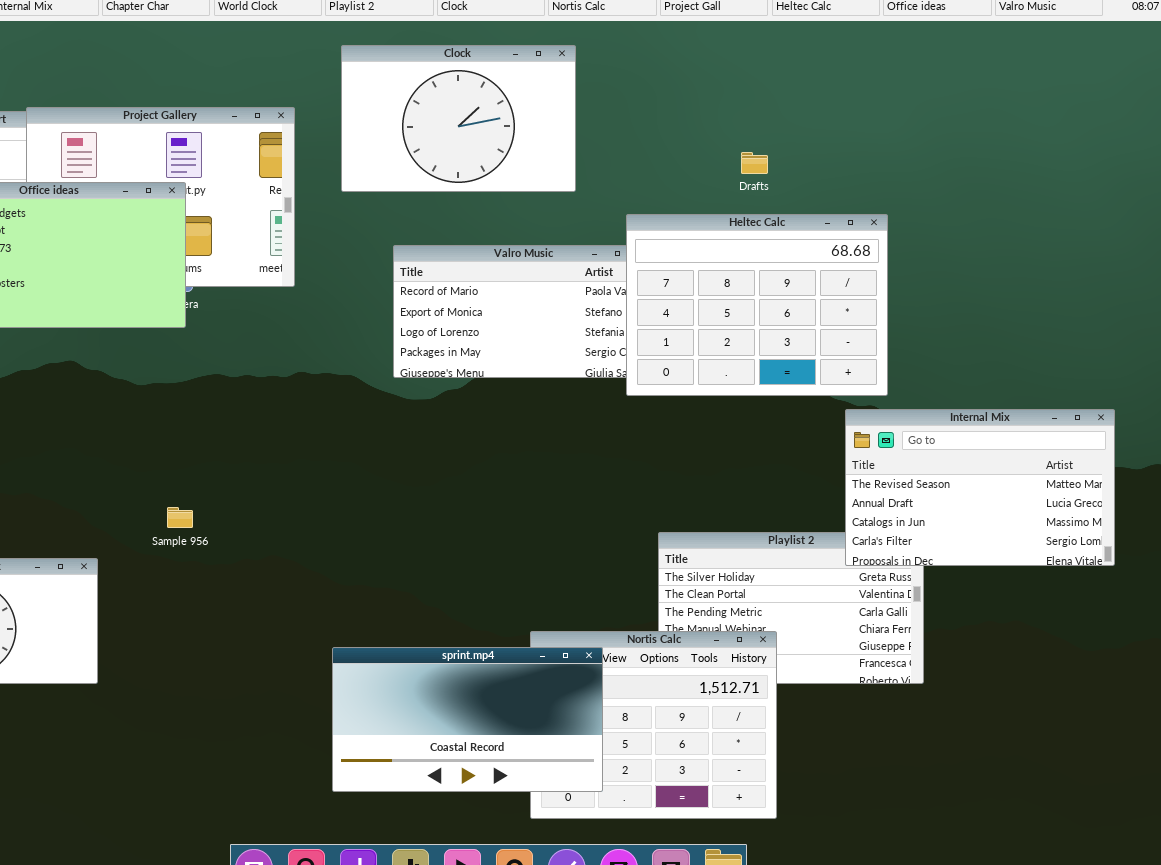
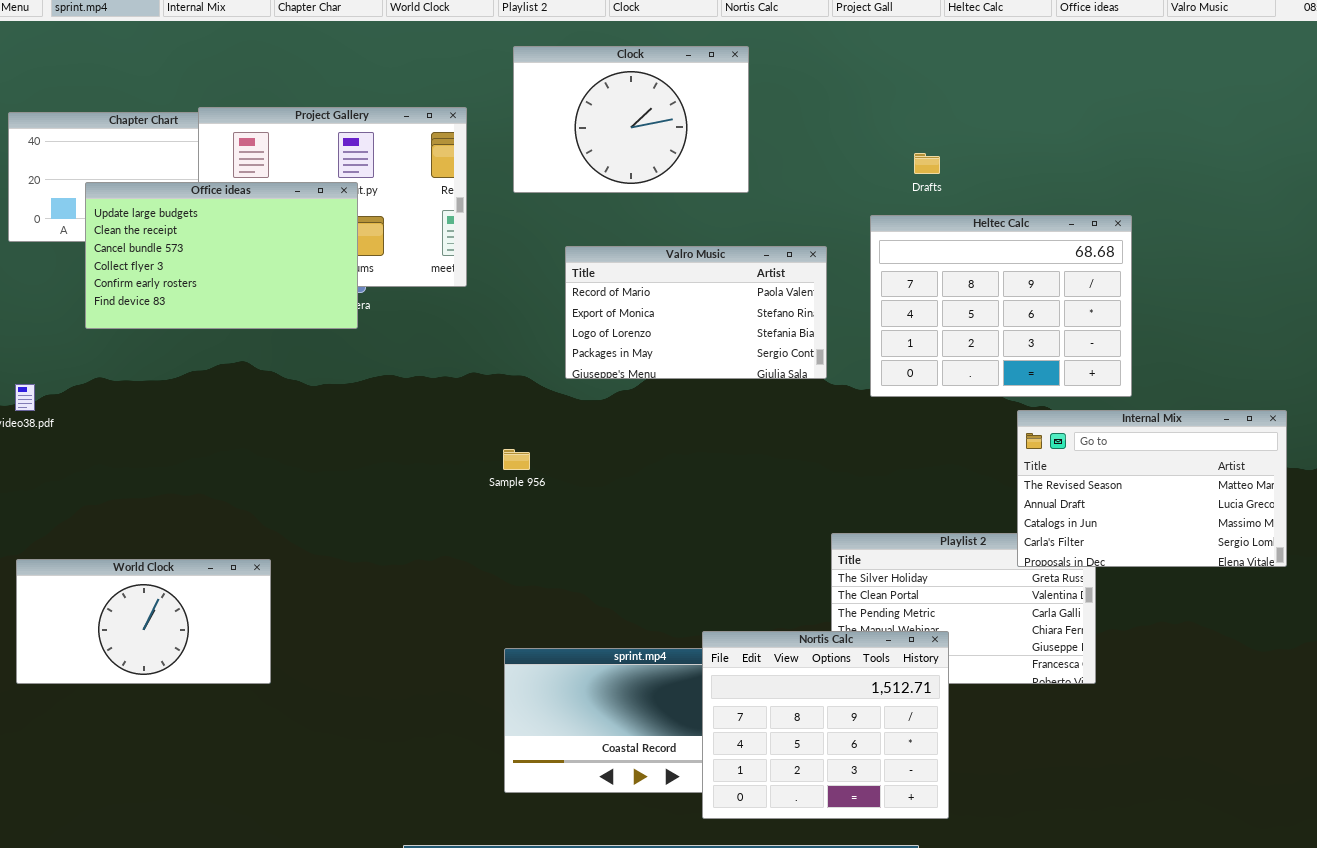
Heltec Calc: [626,214,888,396] -> [870,215,1132,397], moved
Sample 956: [167,507,193,528] -> [503,449,530,470], moved
Nortis Calc: [530,631,777,819] -> [702,631,949,819], raised

